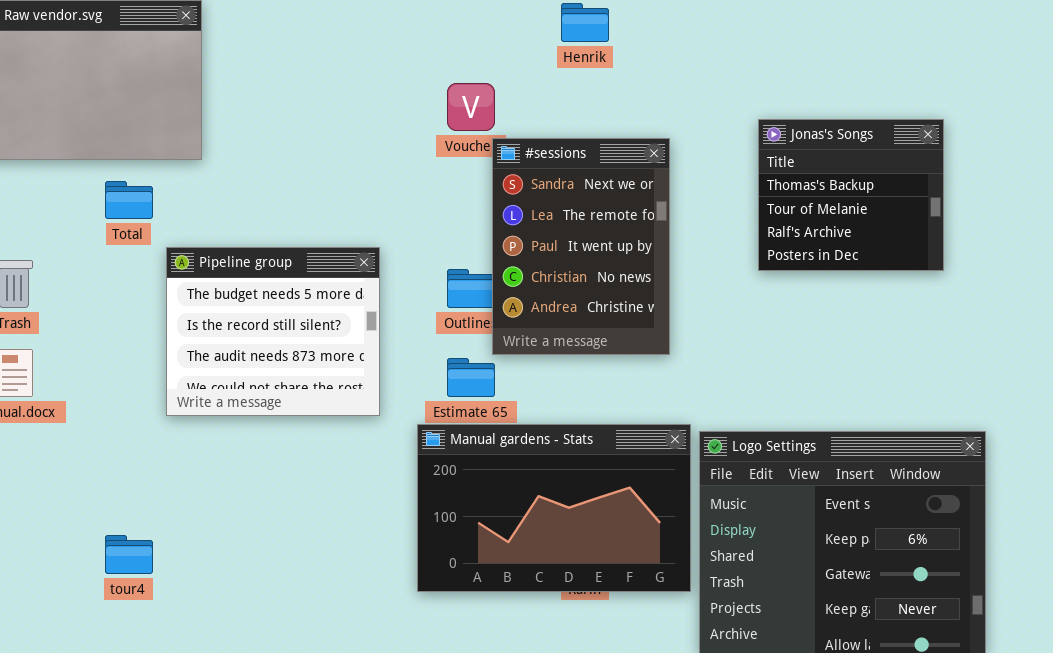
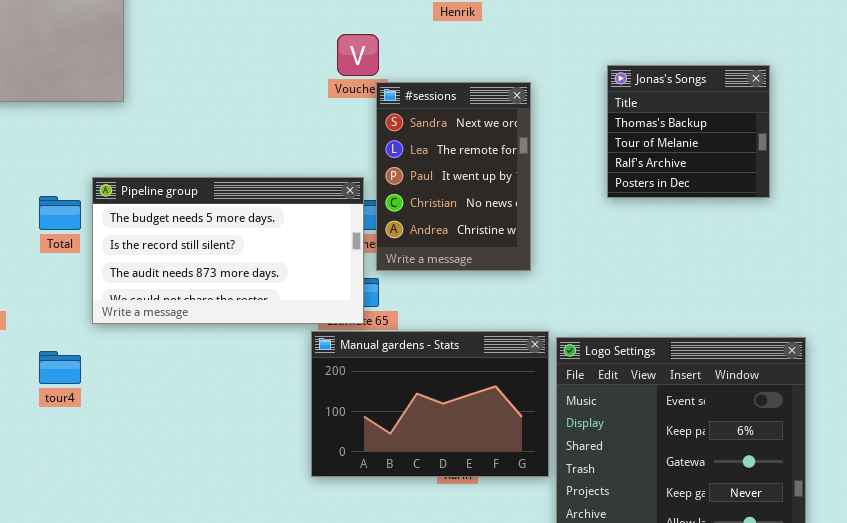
Total: [105,181,153,219] -> [39,196,81,230], moved
Pipeline group: [166,247,380,416] -> [92,177,364,324], resized
tour4: [105,535,153,574] -> [39,351,81,384], moved

